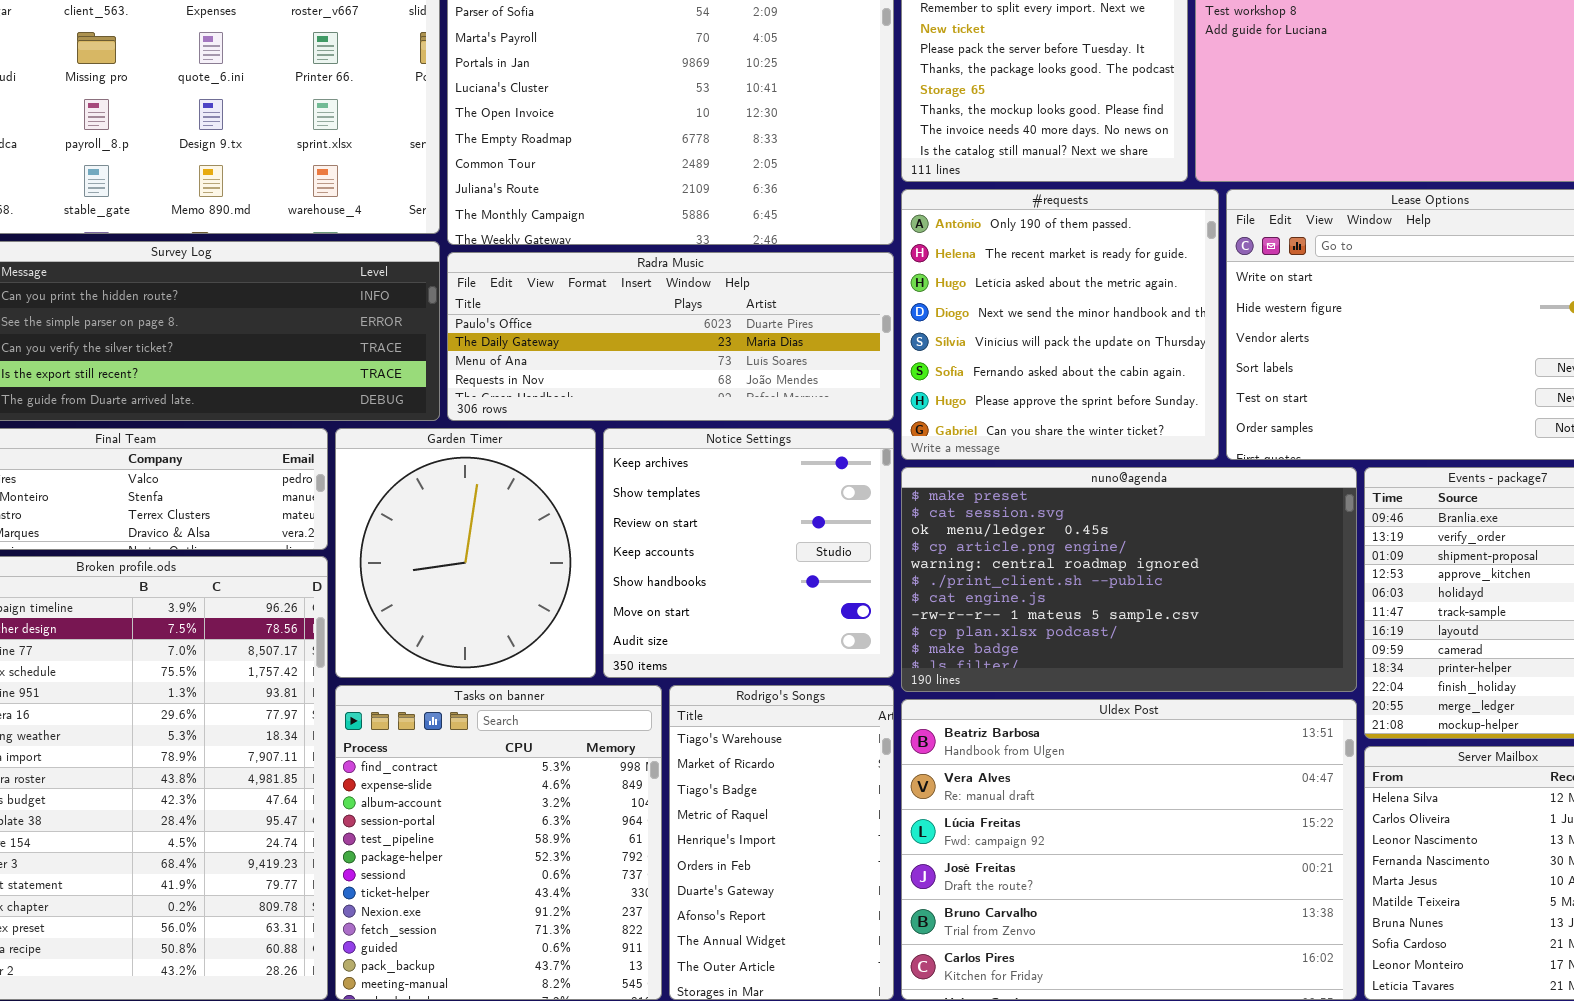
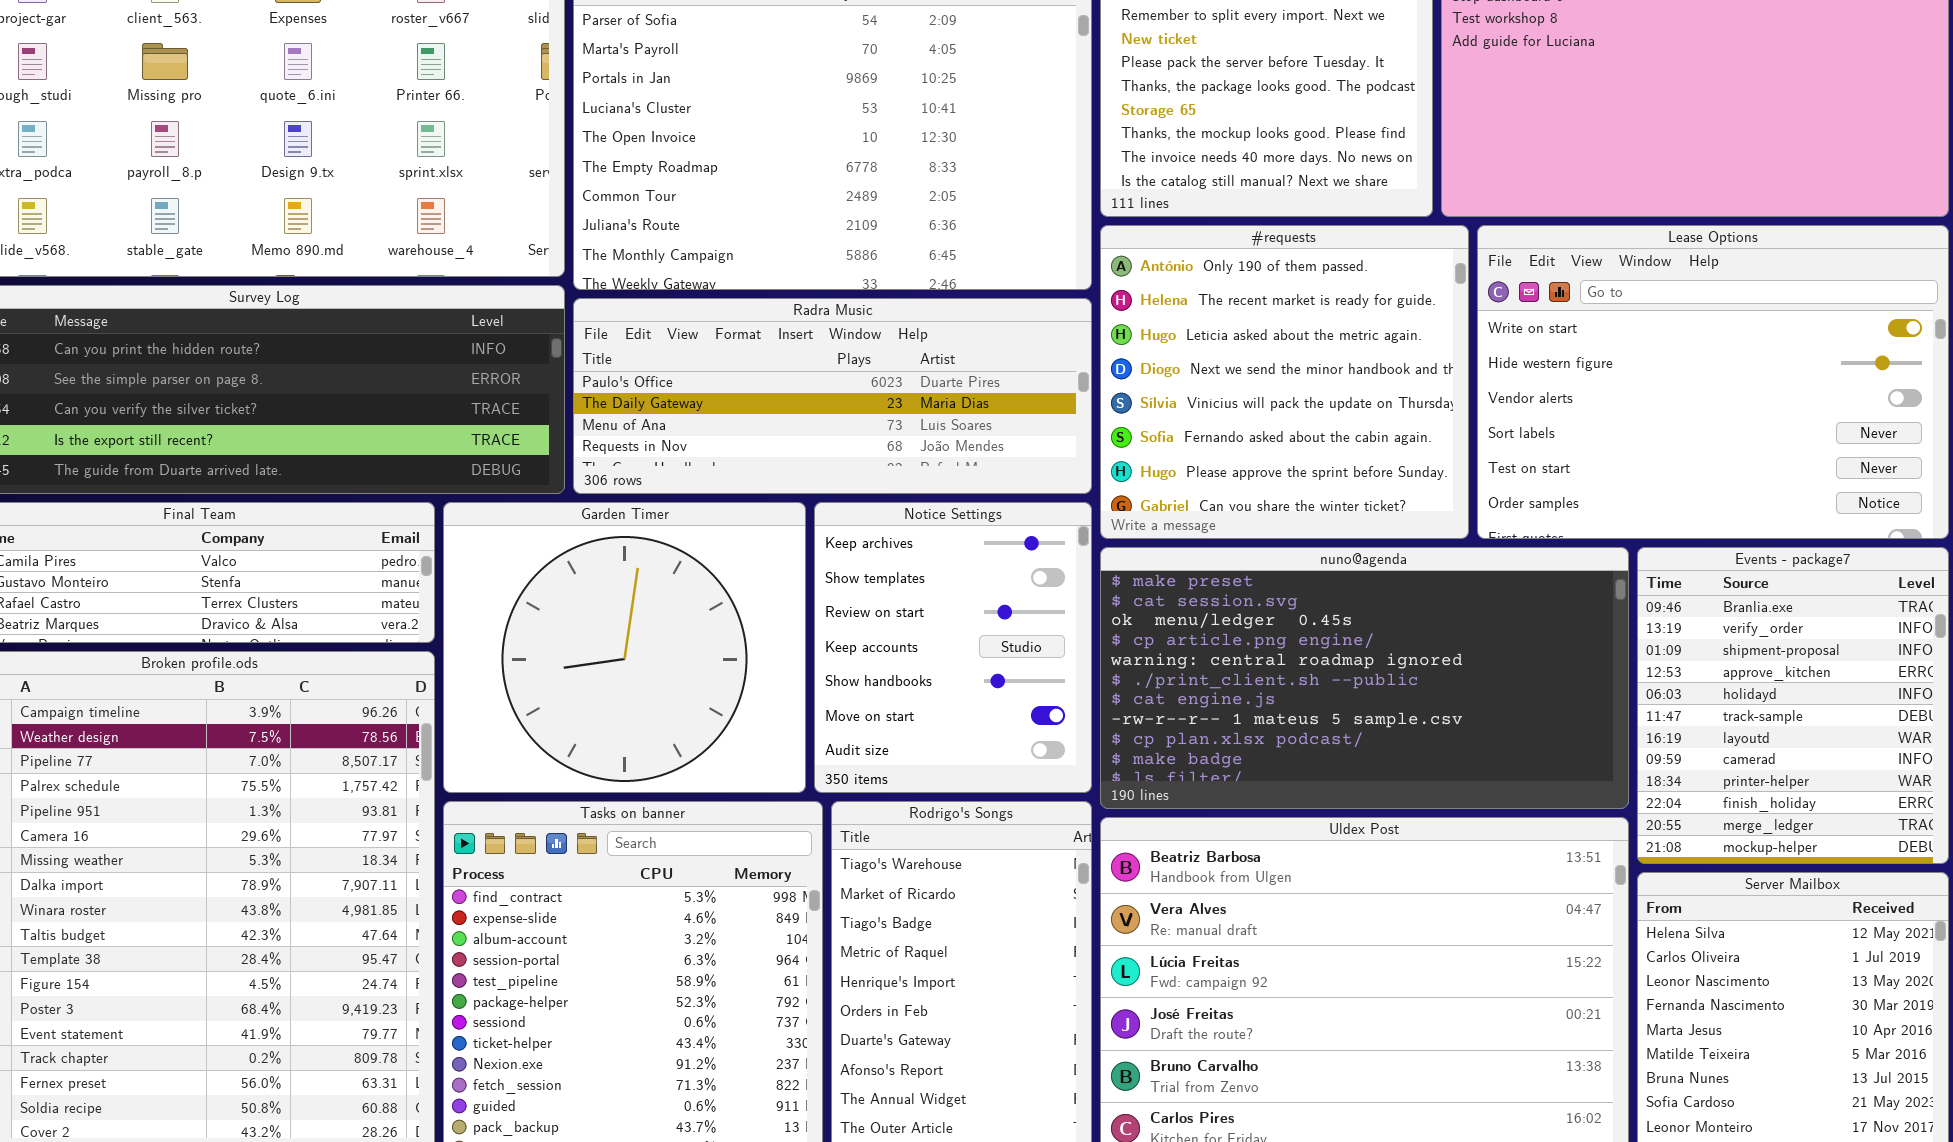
Garden Timer: [335,428,596,678] -> [443,502,806,793], resized
Notice Settings: [603,428,894,678] -> [814,502,1092,793], resized

